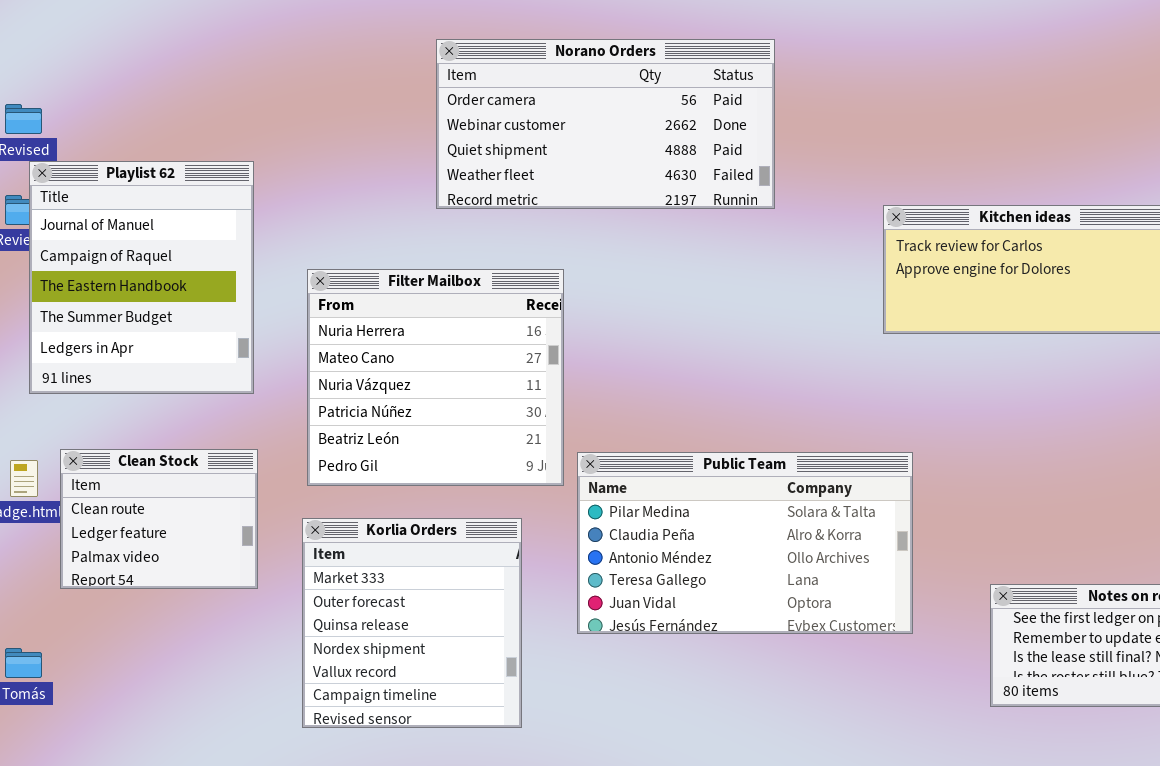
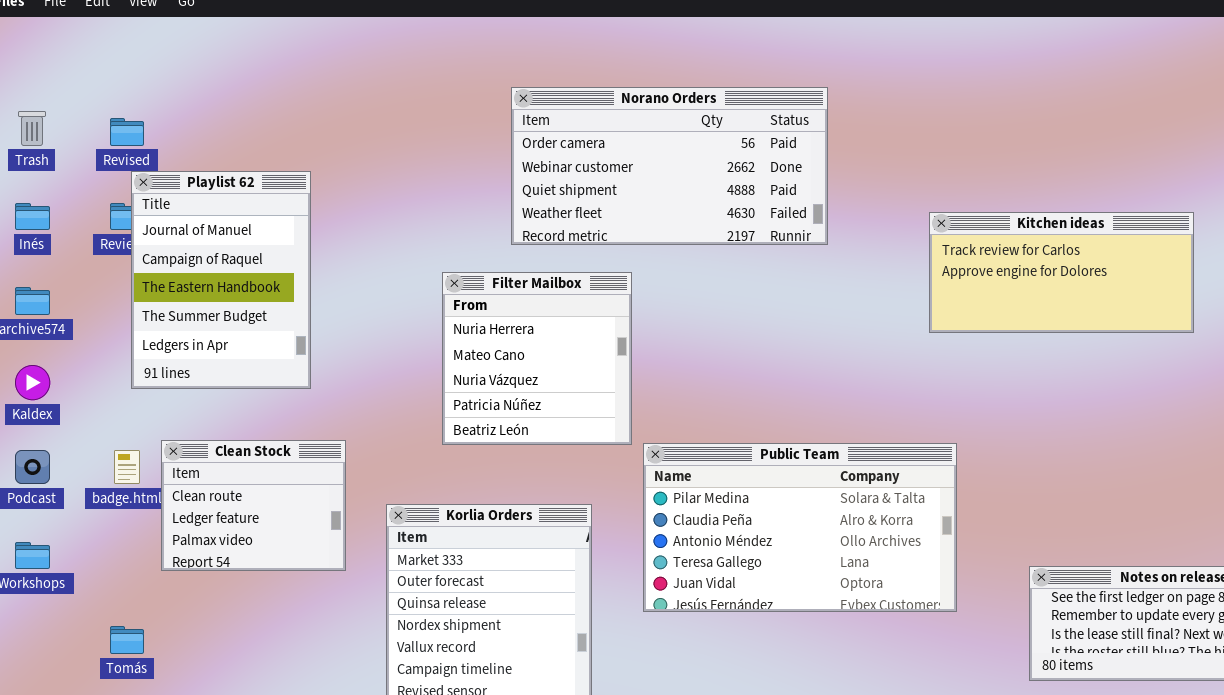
Norano Orders: [436,39,775,209] -> [511,87,828,245], moved
Playlist 62: [29,161,254,394] -> [131,171,311,389], resized
Filter Mailbox: [307,269,564,486] -> [442,272,632,445], resized

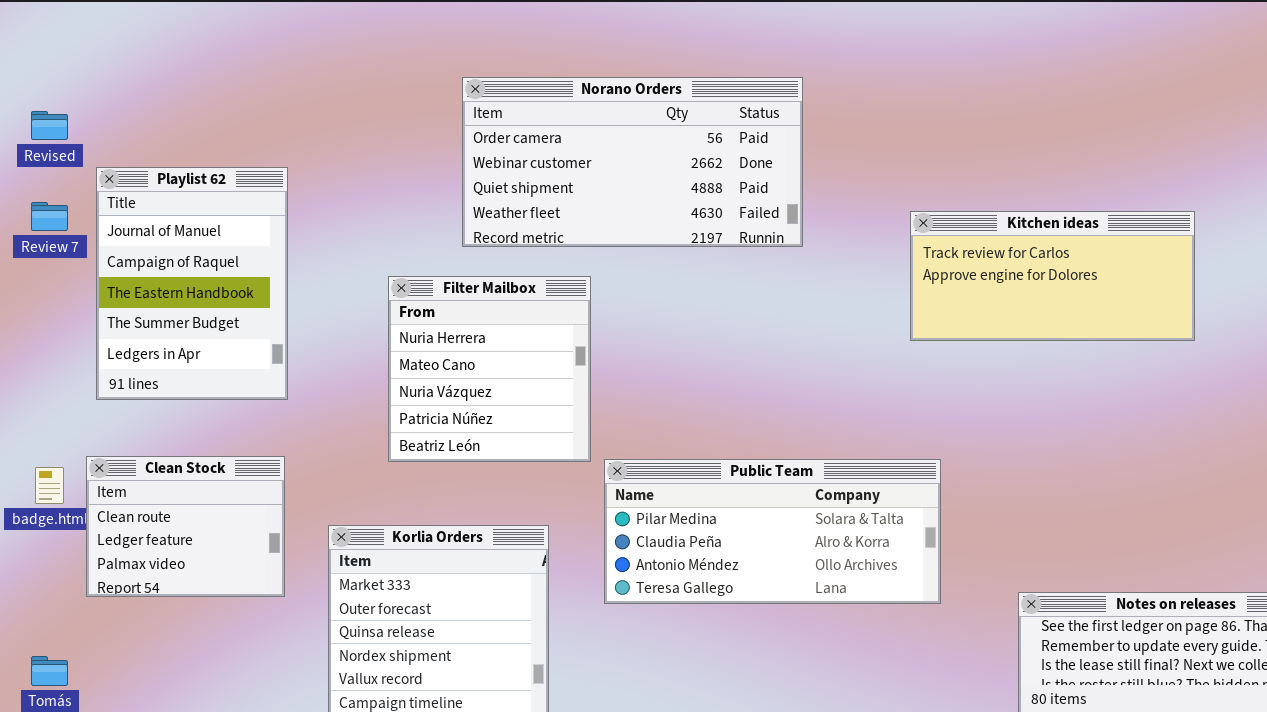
Playlist 62: [131,171,311,389] -> [96,167,288,400], moved
Public Team: [643,443,957,612] -> [604,459,941,604], resized

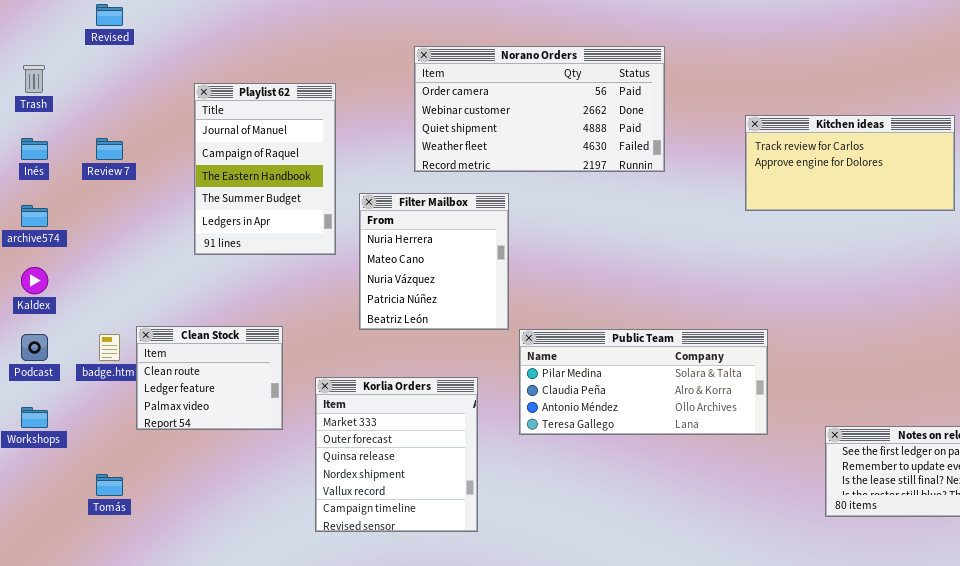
Revised: [31,111,68,140] -> [96,4,123,26], moved
Playlist 62: [96,167,288,400] -> [194,83,336,255], moved
Kitchen ideas: [910,211,1195,341] -> [745,115,955,211], moved

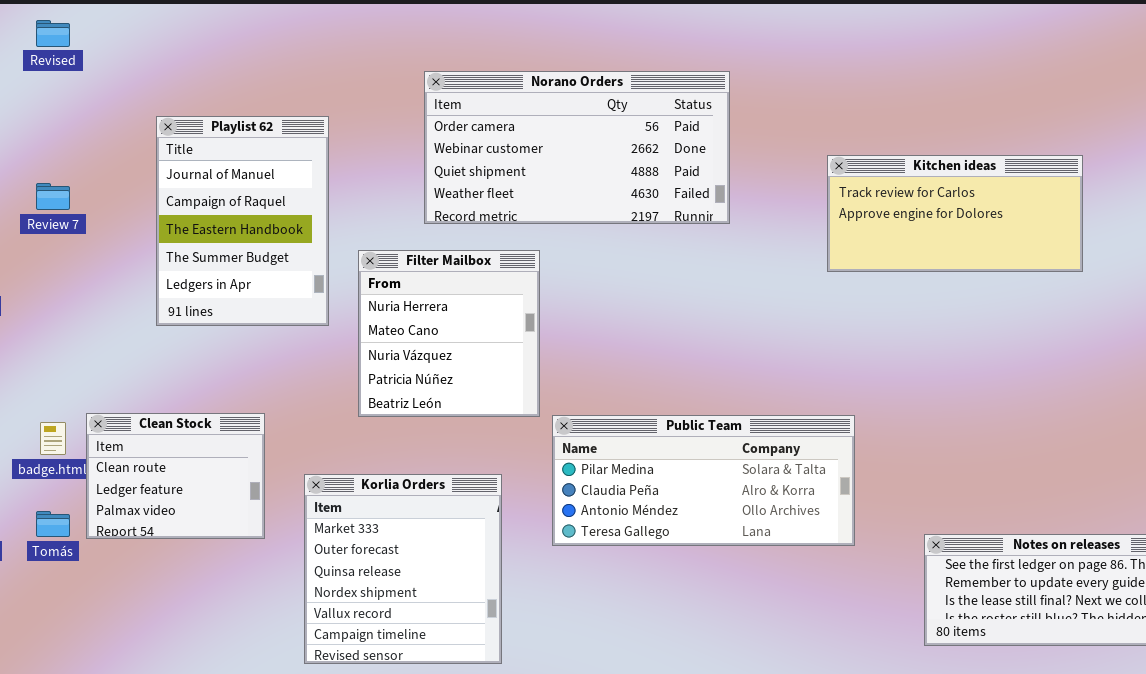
Tomás: [96,474,123,496] -> [36,511,70,537], moved

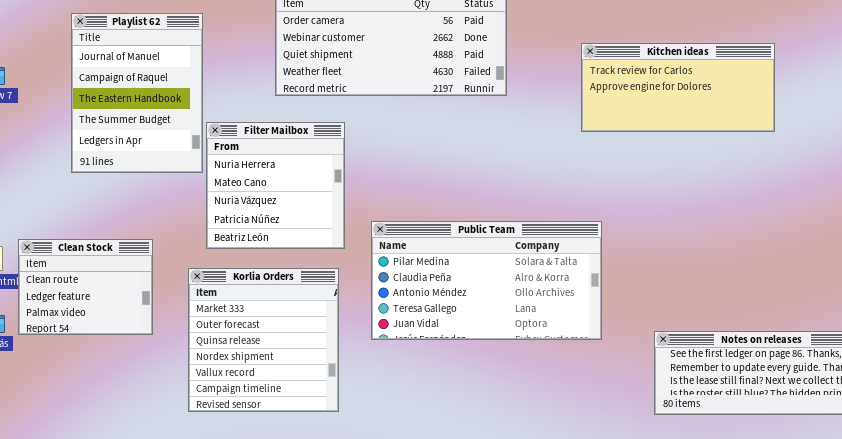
Filter Mailbox: [358,250,540,417] -> [206,122,345,249], moved
Public Team: [552,415,855,546] -> [371,221,602,340], resized
Korlia Orders: [304,474,502,664] -> [188,268,339,412], moved

